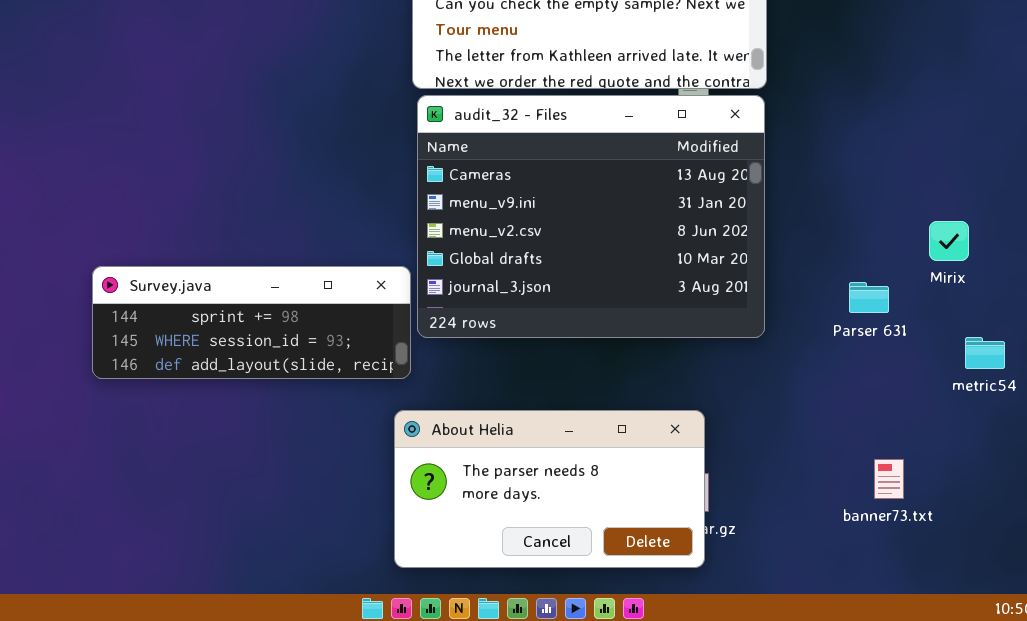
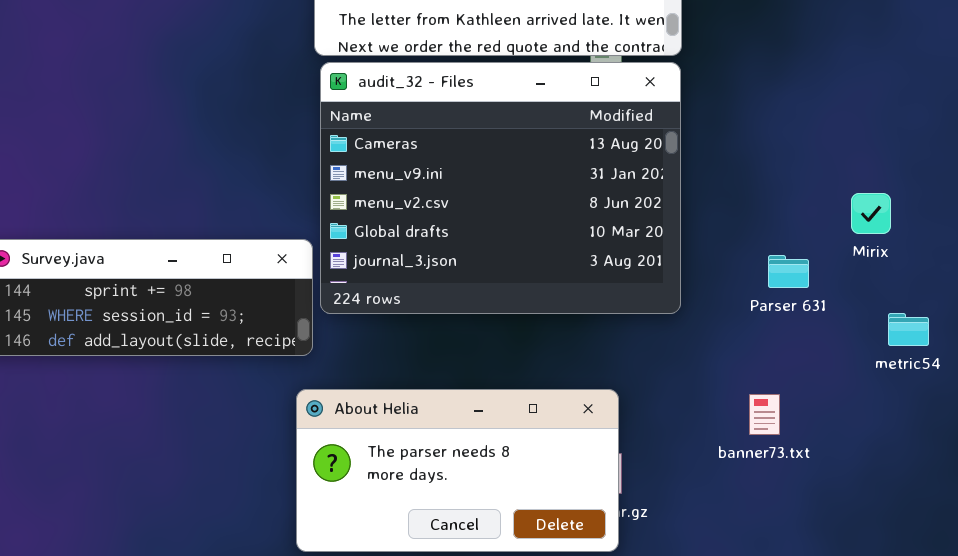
banner73.txt: [874,459,904,499] -> [749,394,780,435], moved

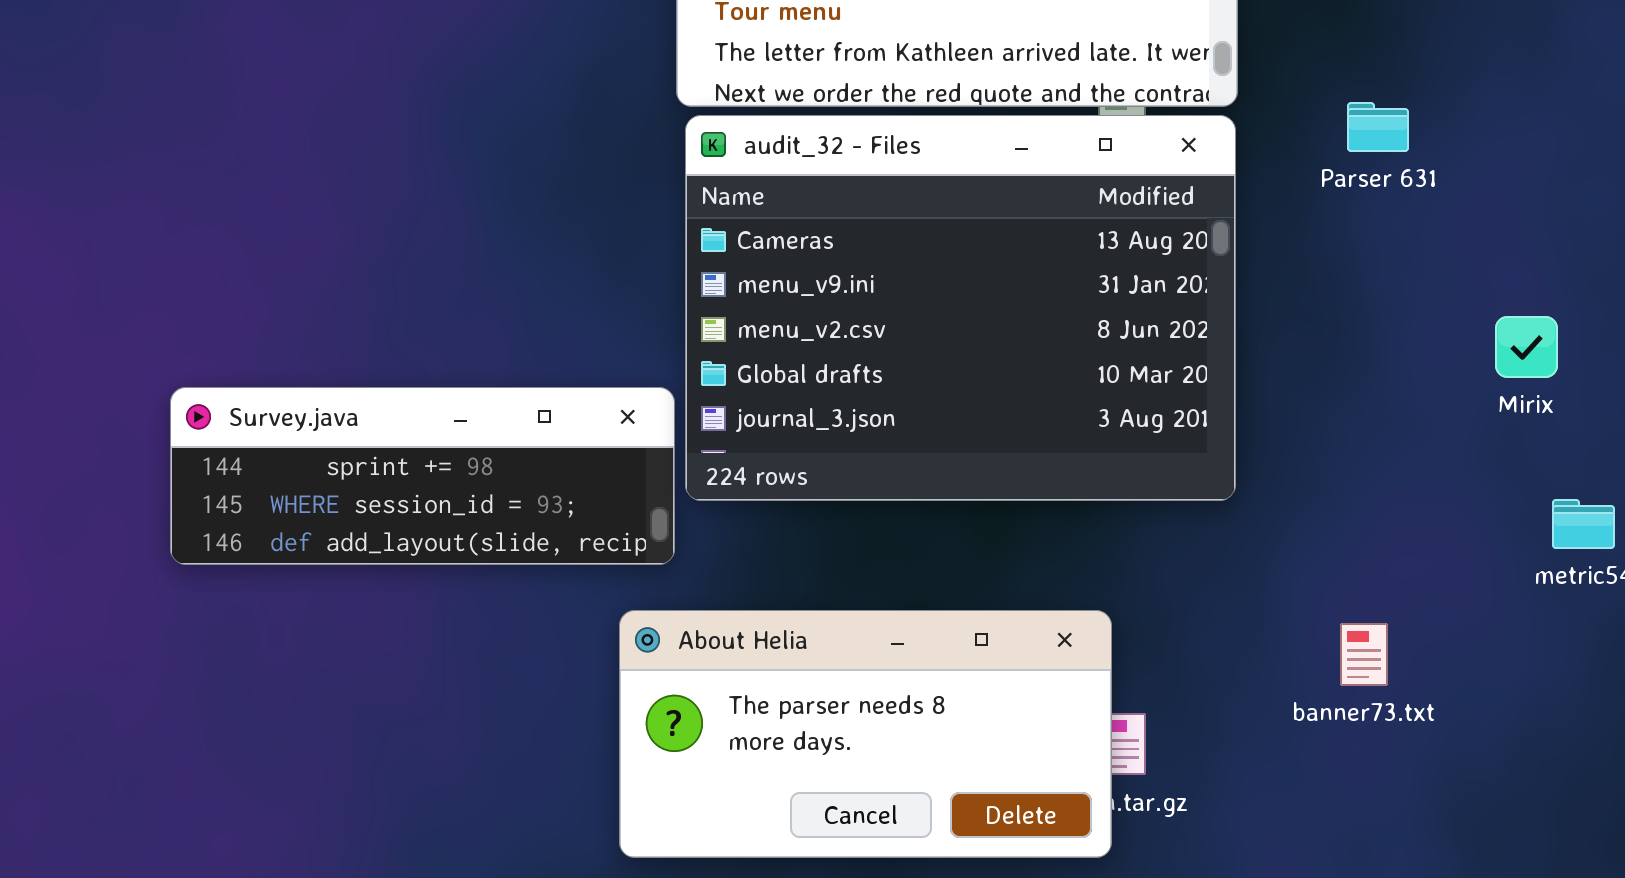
Parser 631: [768,255,809,288] -> [1347,102,1409,152], moved
About Helia: [296,389,619,552] -> [619,610,1112,858], moved

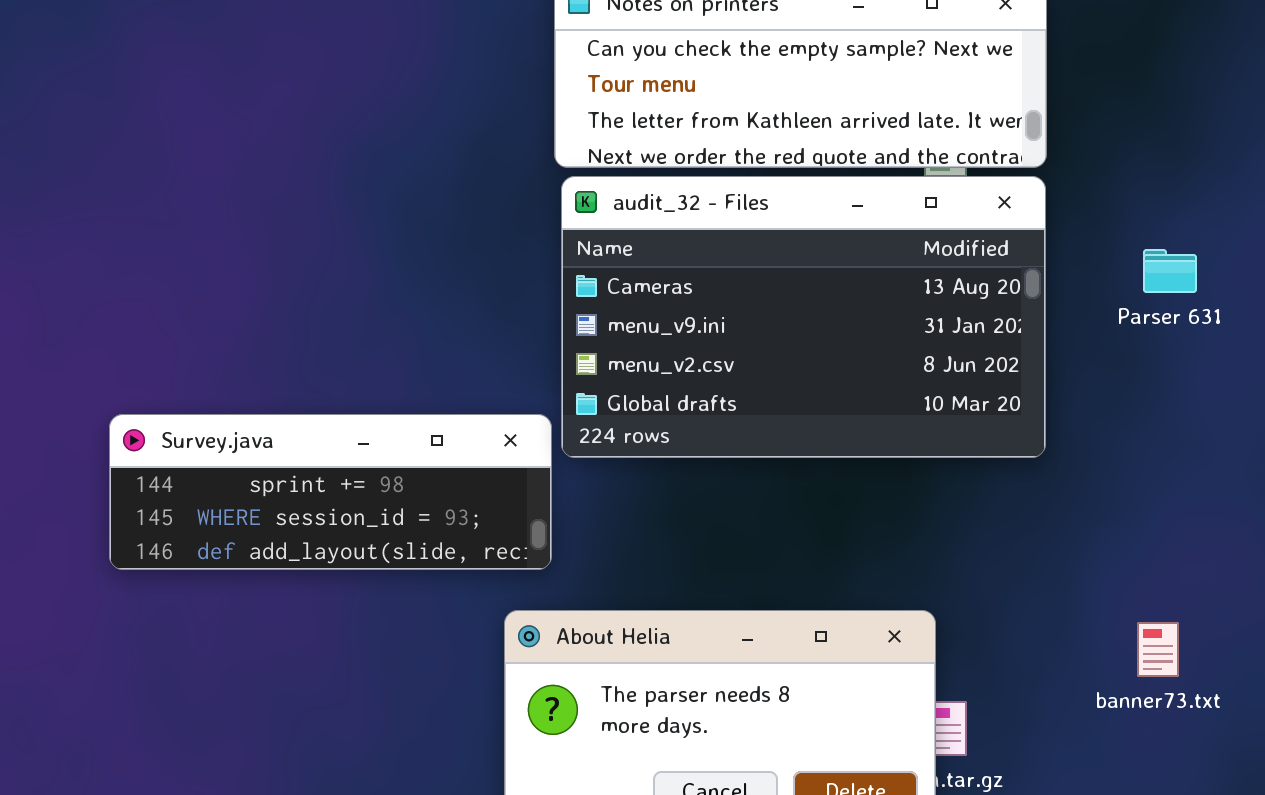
Parser 631: [1347,102,1409,152] -> [1143,249,1197,293], moved
audit_32 - Files: [685,115,1236,501] -> [561,176,1046,458], resized

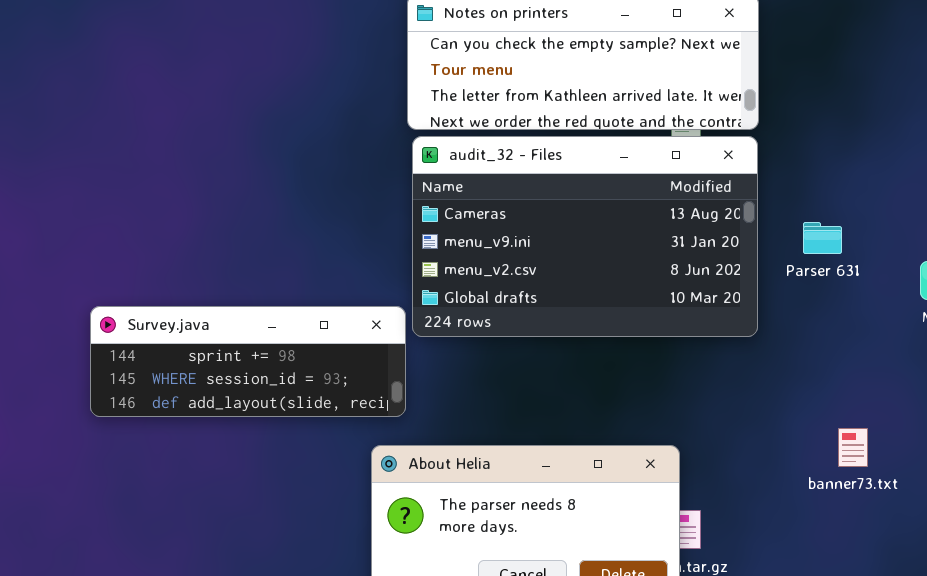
Parser 631: [1143,249,1197,293] -> [803,222,842,254], moved
banner73.txt: [1137,622,1179,677] -> [838,428,868,467], moved

